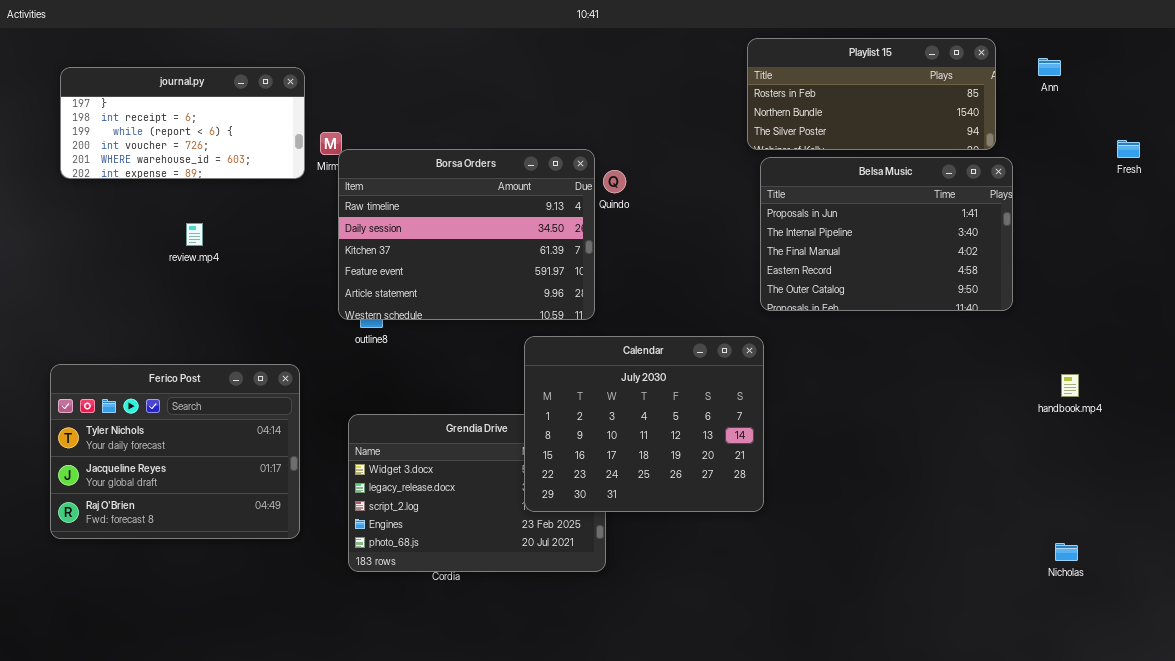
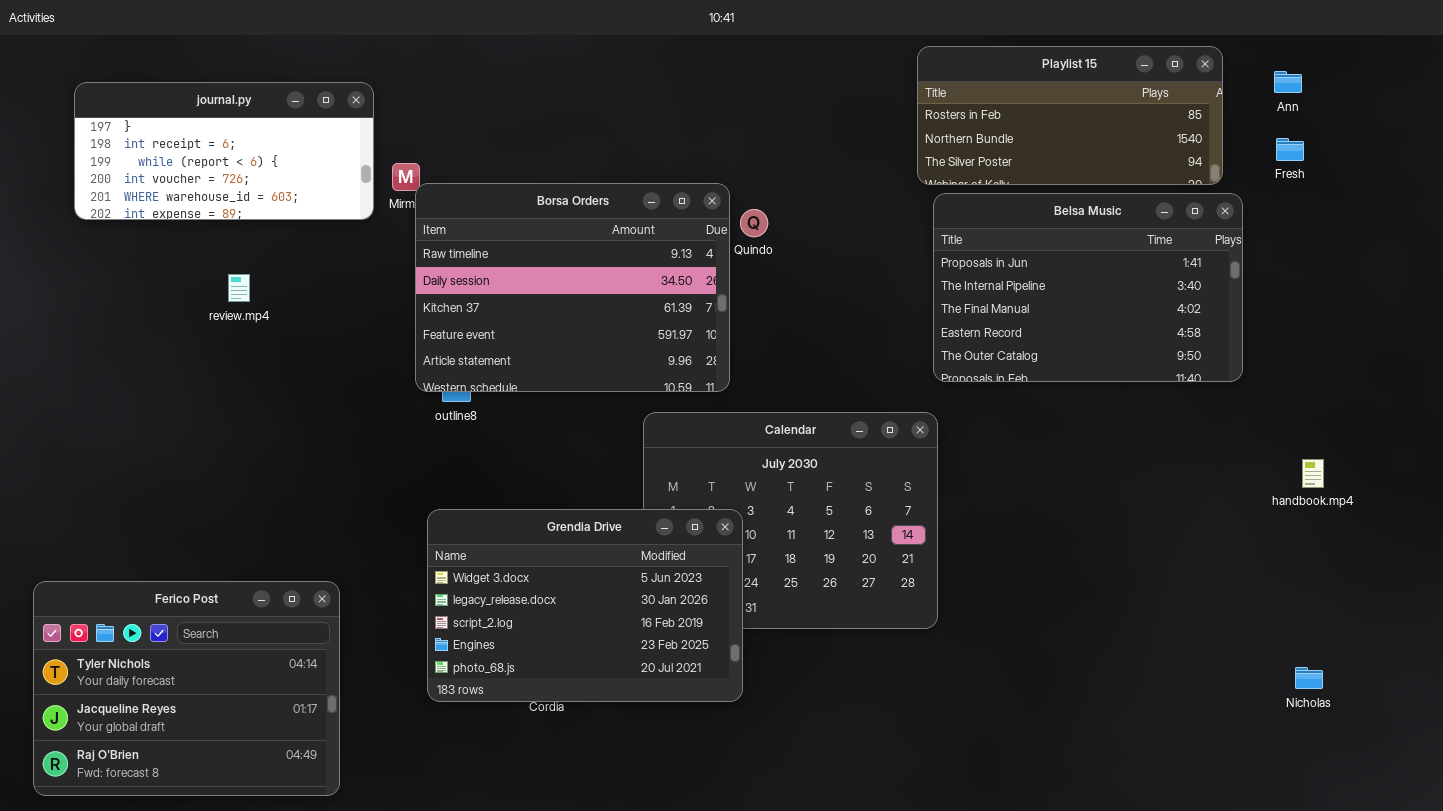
Fresh: [1117,140,1140,158] -> [1276,138,1304,161], moved
Ferico Post: [50,364,300,539] -> [33,581,340,796], moved
Grendia Drive: [348,414,606,572] -> [427,509,743,702], raised

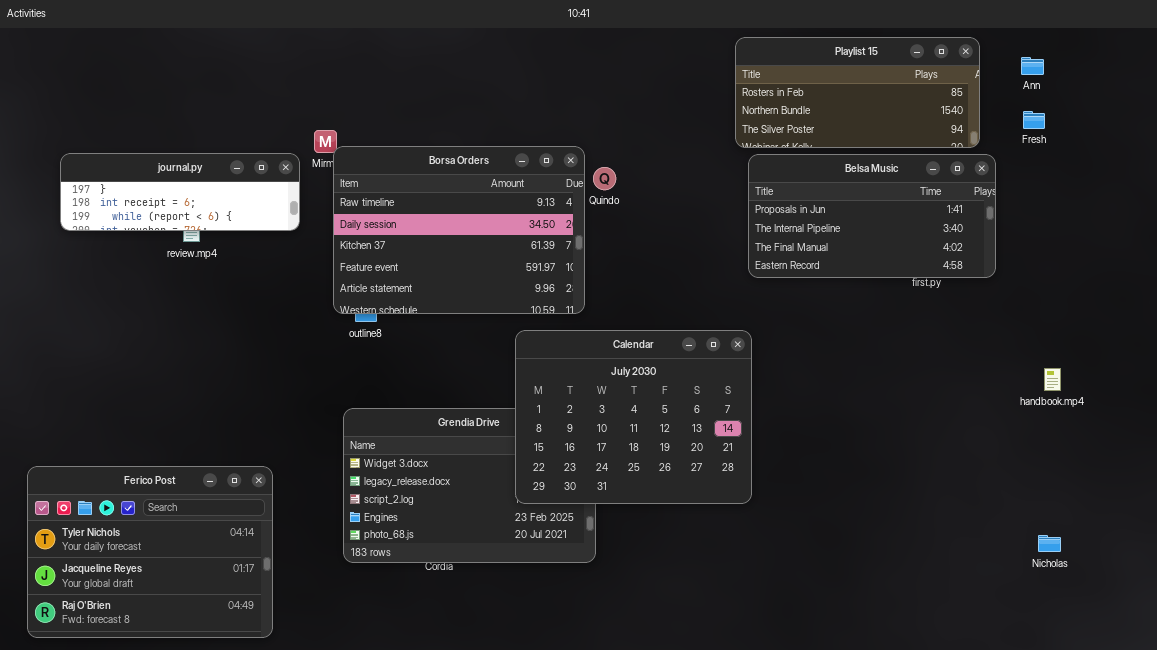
journal.py: [74,82,374,220] -> [60,153,300,231], moved, resized
Belsa Music: [933,193,1243,382] -> [748,154,996,278], resized
Calendar: [643,412,938,629] -> [515,330,752,504], raised

